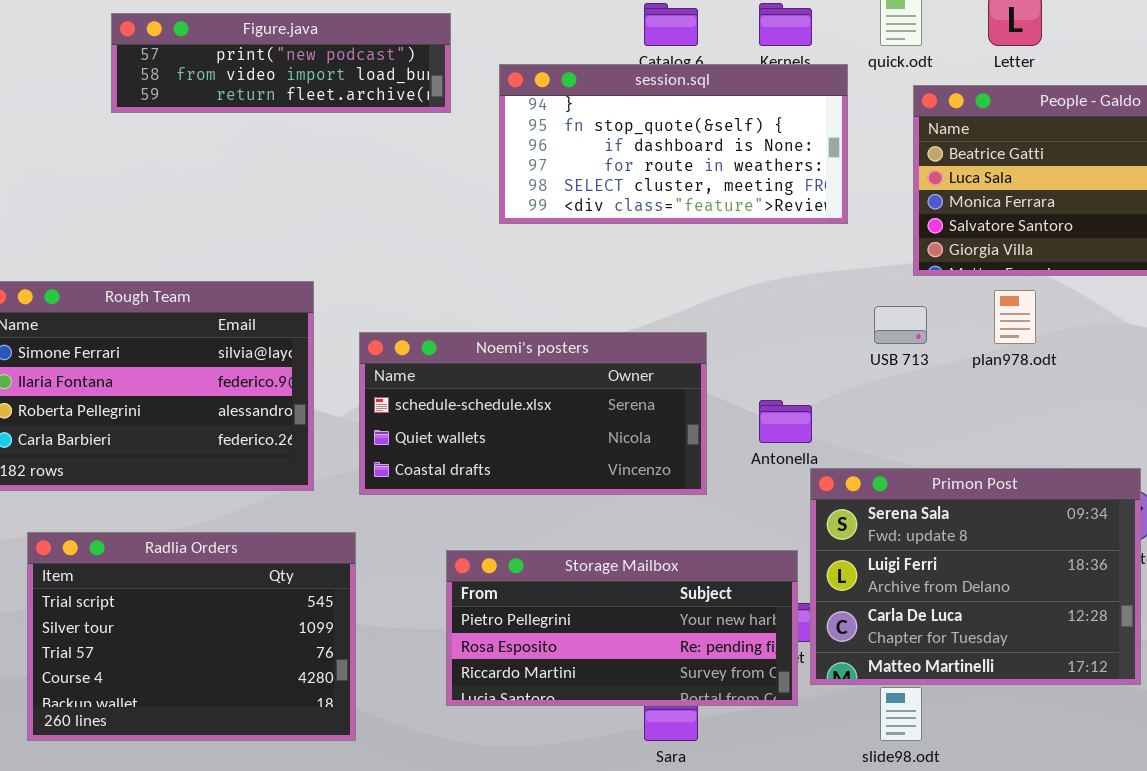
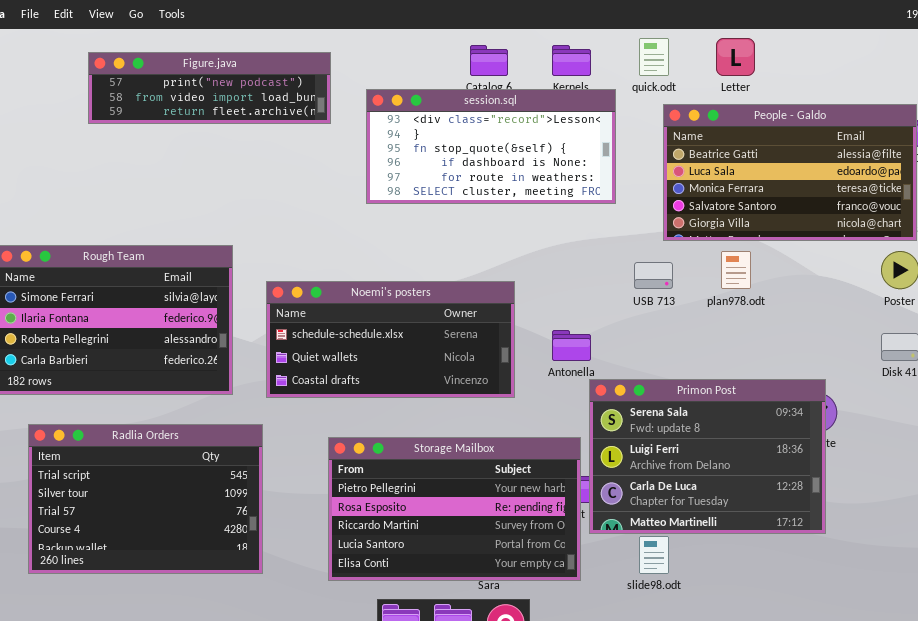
session.sql: [499,64,848,224] -> [366,89,616,204], scrolled up 1 row
Storage Mailbox: [446,550,798,706] -> [328,437,581,581], resized

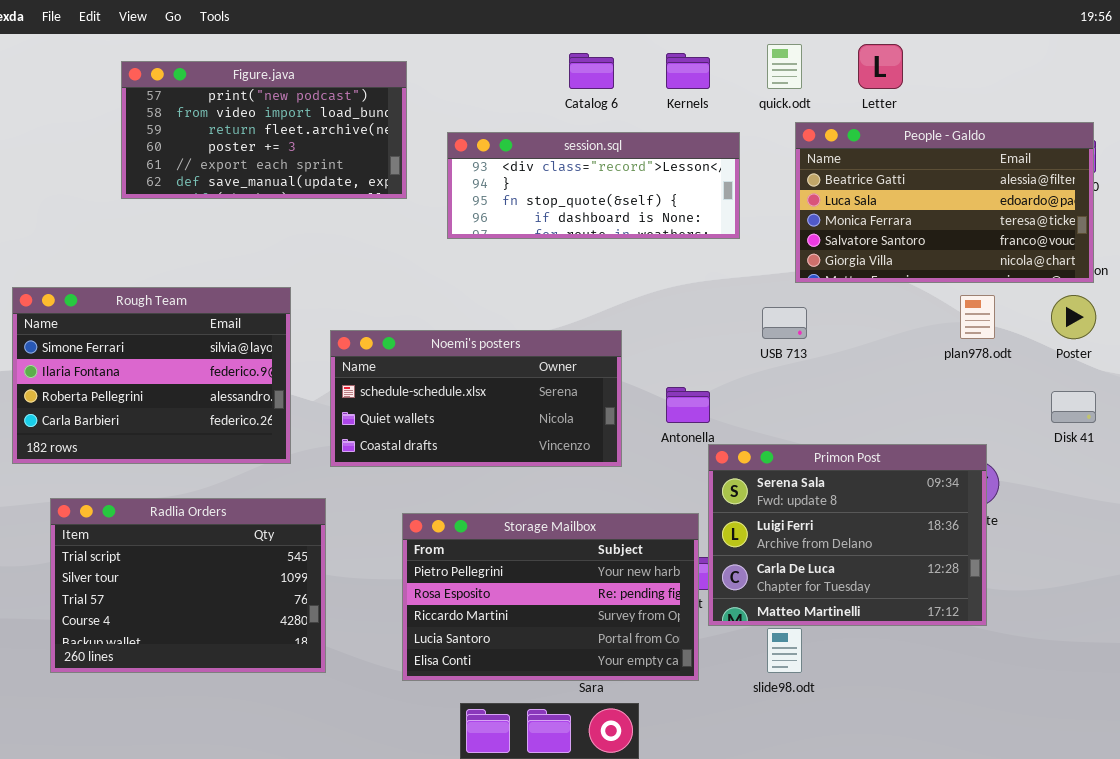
Figure.java: [88,52,331,124] -> [121,61,407,199], resized
session.sql: [366,89,616,204] -> [447,132,740,239], resized
plan978.odt: [721,251,751,289] -> [960,295,995,339], moved

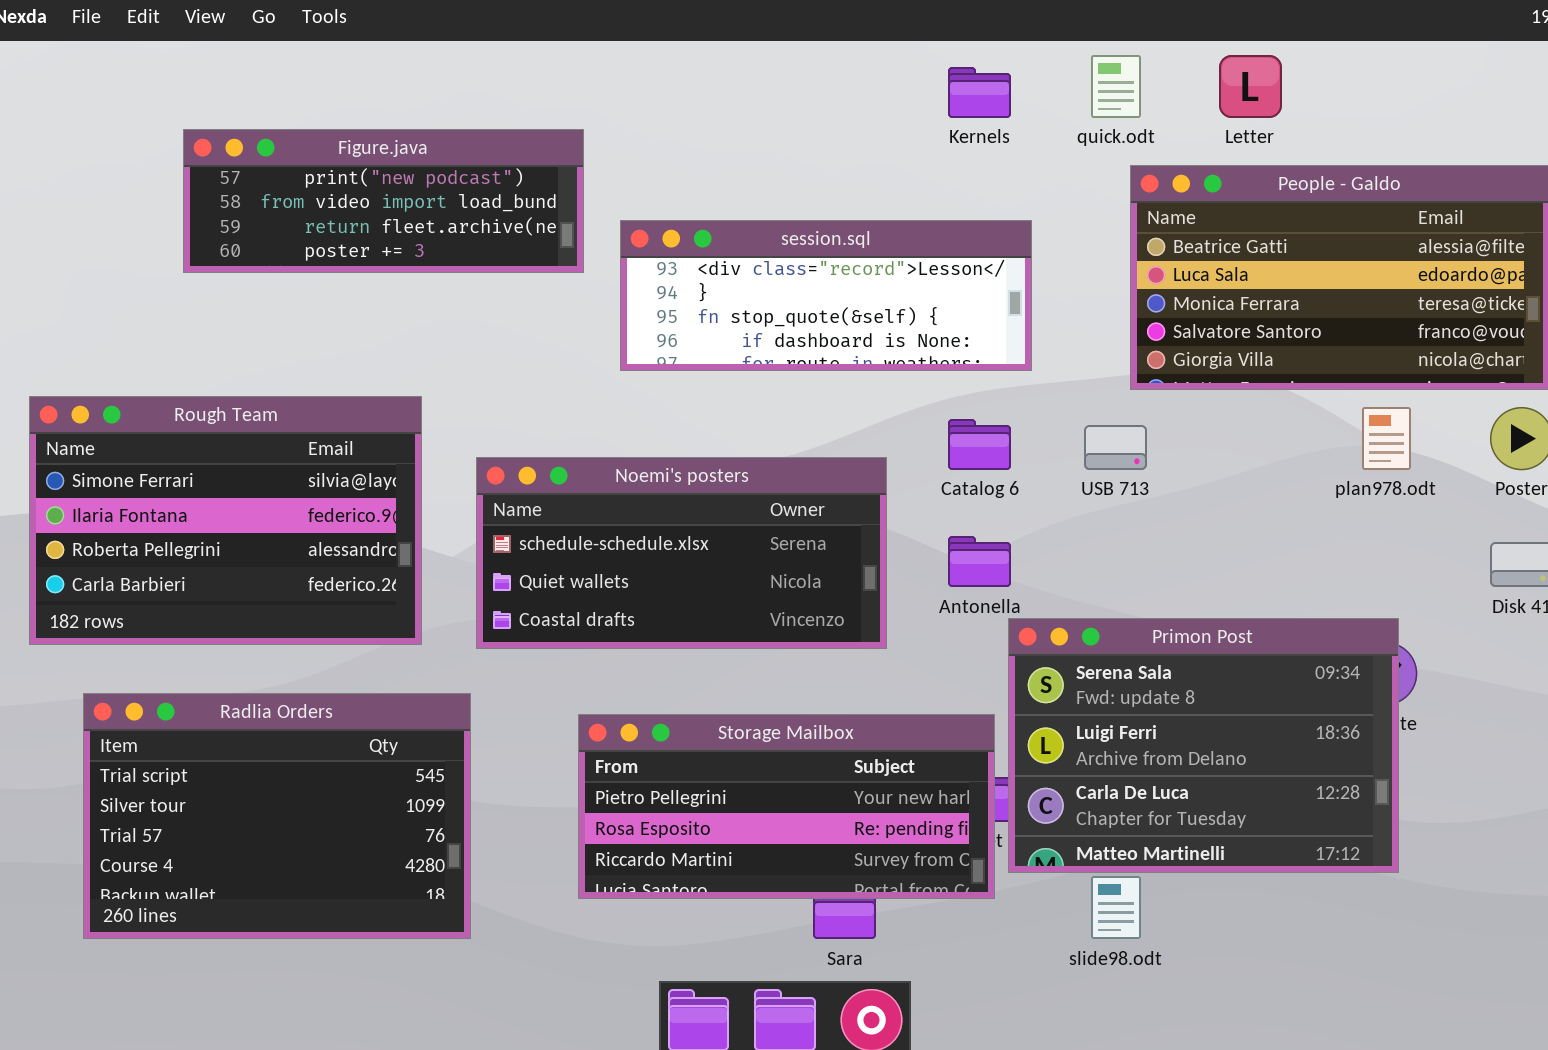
Catalog 6: [569,53,614,89] -> [948,419,1011,470], moved
Figure.java: [121,61,407,199] -> [183,129,584,273], resized
session.sql: [447,132,740,239] -> [620,220,1032,371], moved
Storage Mailbox: [402,513,699,681] -> [578,714,995,899], resized

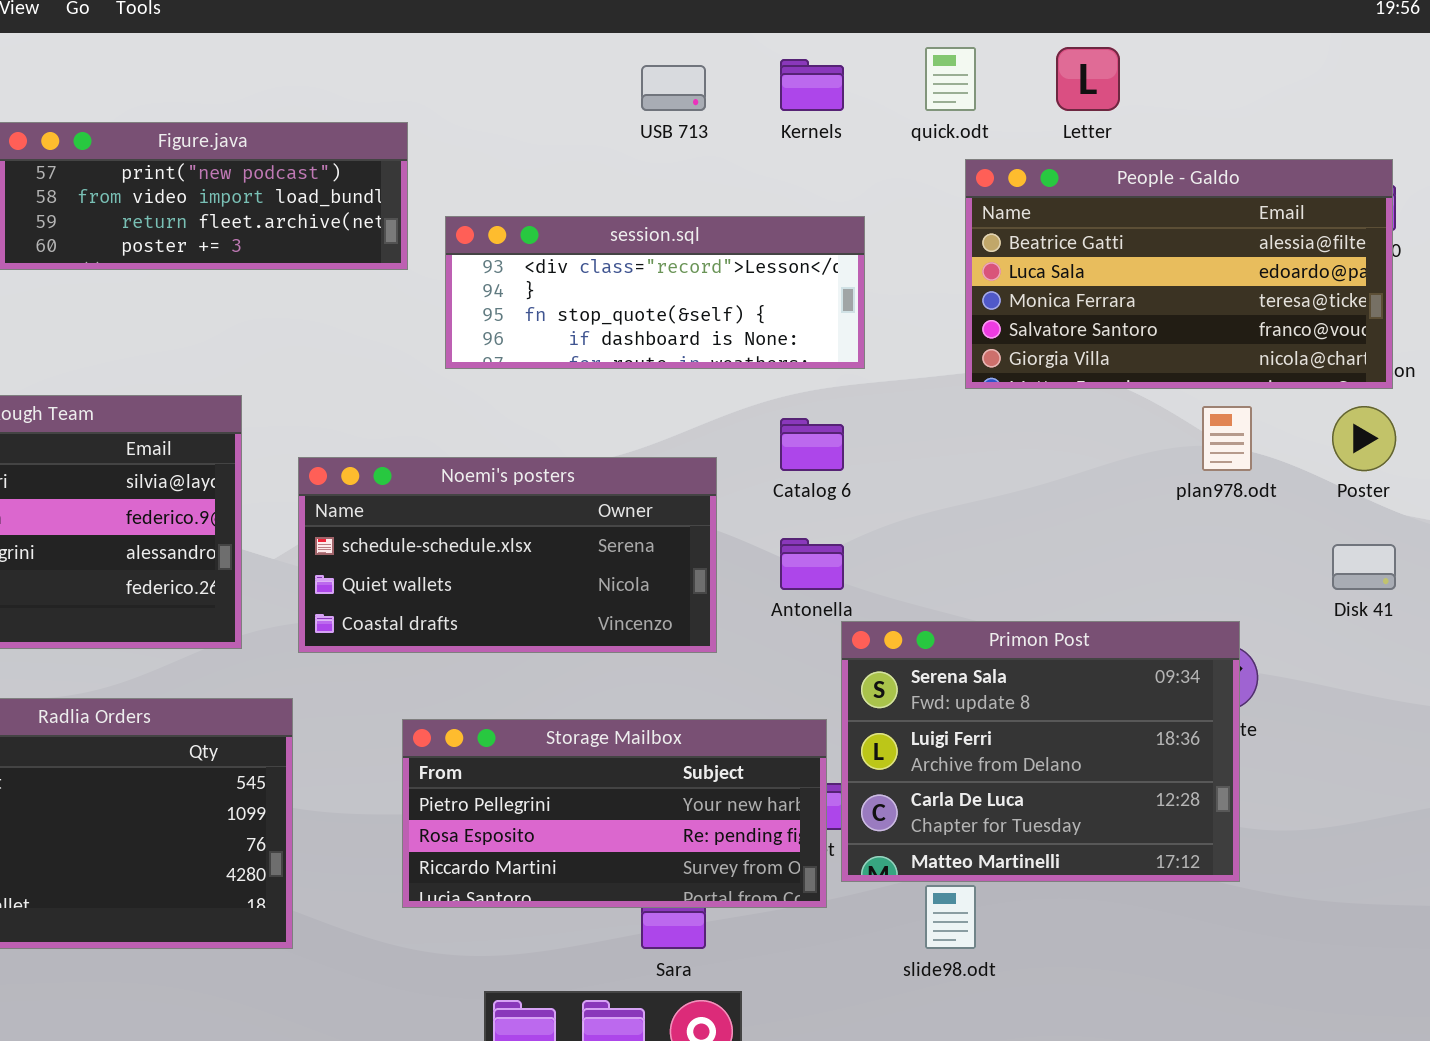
USB 713: [1084,425,1147,470] -> [641,65,706,111], moved

